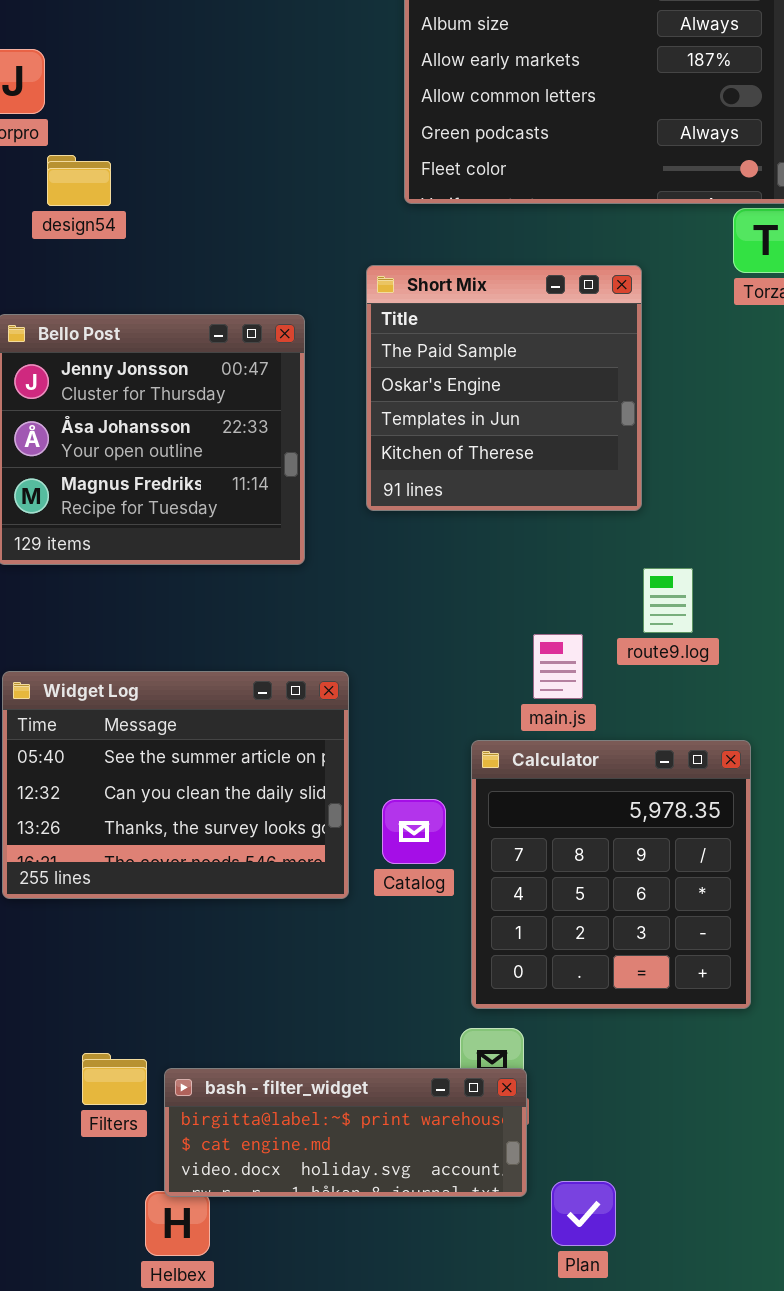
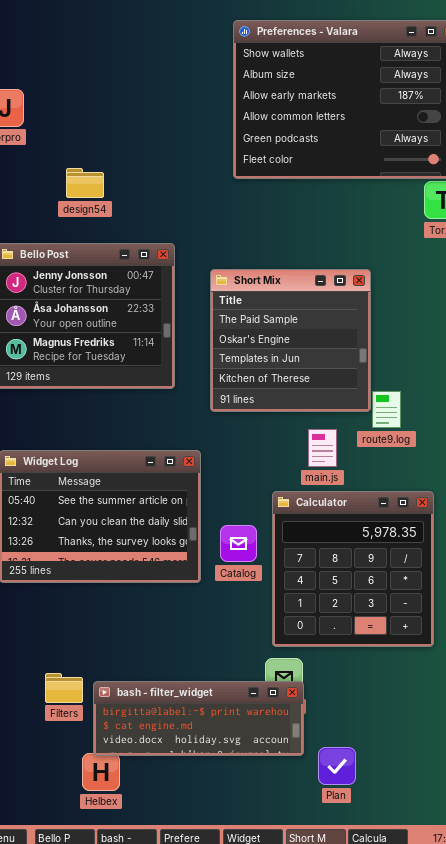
design54: [47,155,111,206] -> [66,168,104,198], moved
Short Mix: [366,265,642,511] -> [210,269,371,412], moved

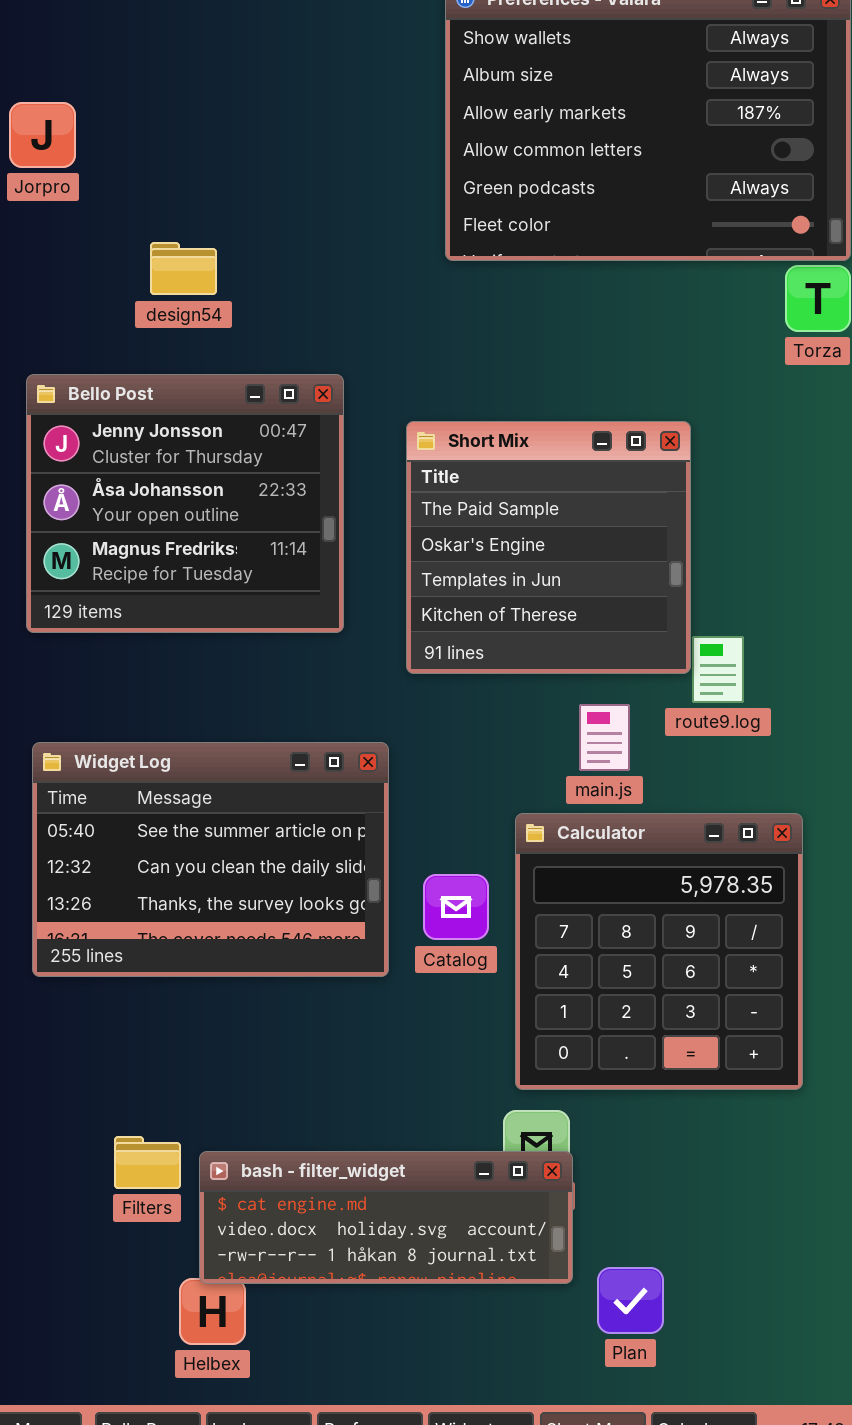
bash - filter_widget: [93,681,304,756] -> [199,1151,573,1284], scrolled down 1 row

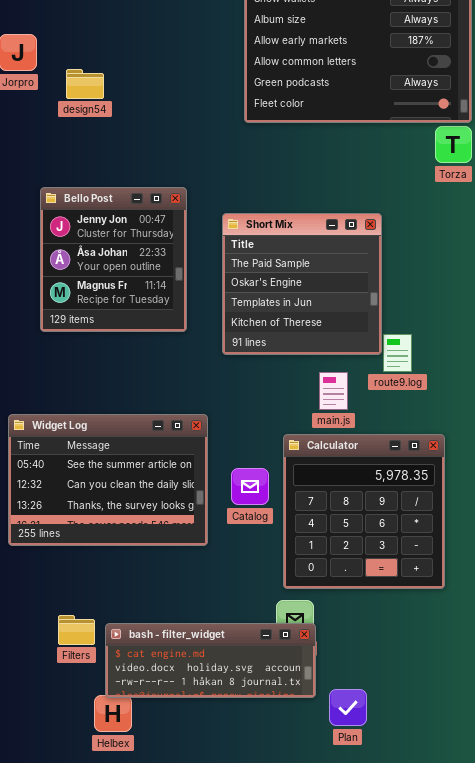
design54: [150,242,217,295] -> [66,69,104,99], moved
Bello Post: [26,374,344,633] -> [40,187,187,332], resized
Widget Log: [32,742,389,977] -> [8,414,208,546], moved

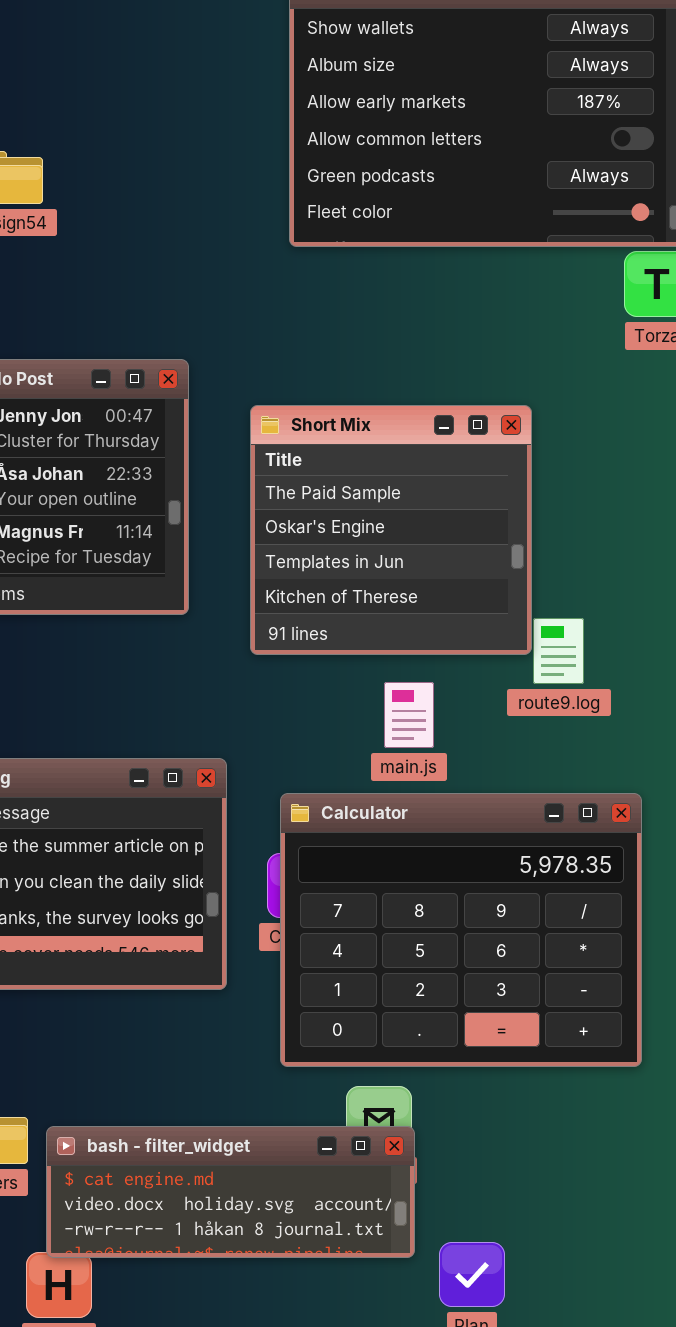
main.js: [319,372,348,410] -> [384,682,434,748], moved
Calculator: [283,434,445,589] -> [280,793,642,1067], resized

